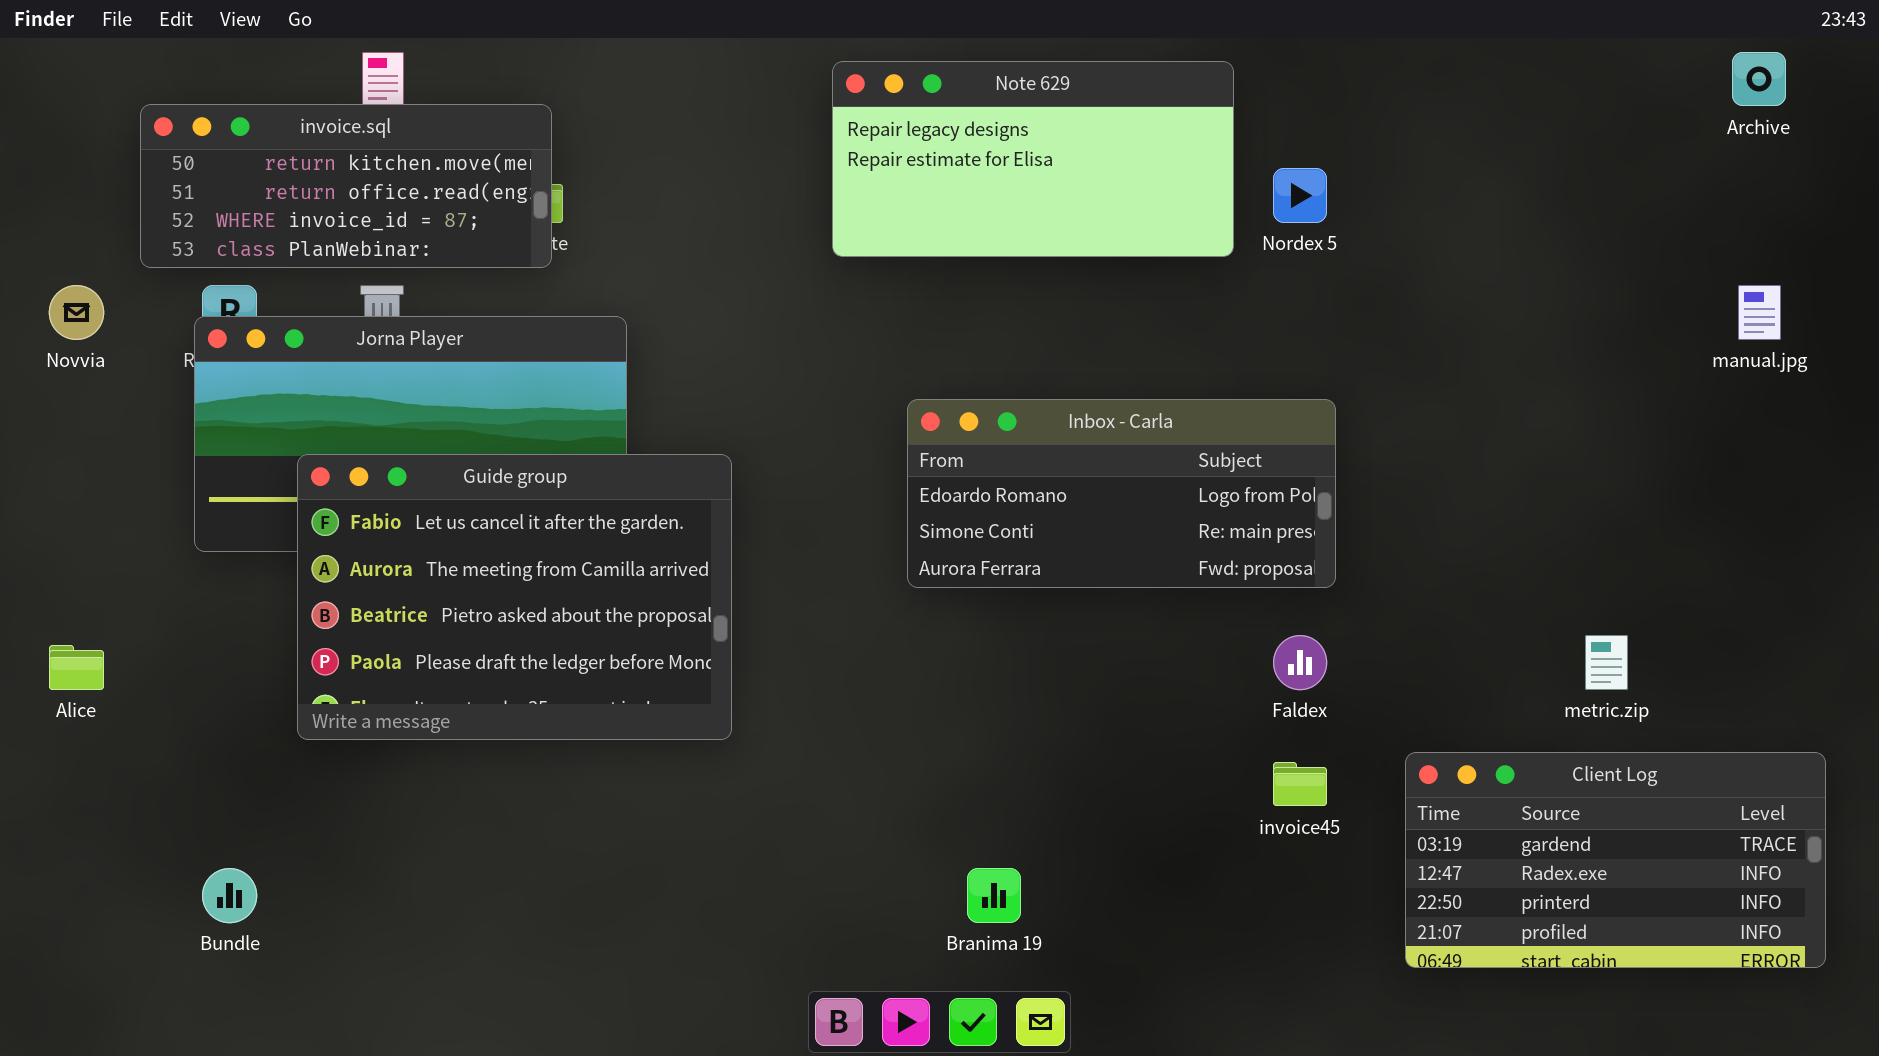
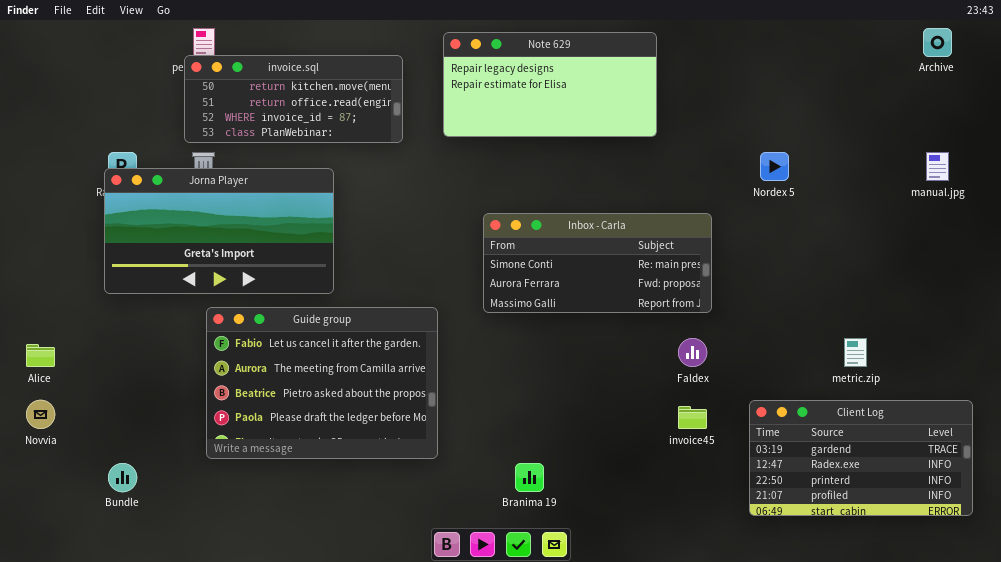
invoice.sql: [140,104,552,268] -> [184,55,403,143], moved
Nordex 5: [1273,168,1327,223] -> [760,152,789,181], moved
Novvia: [49,285,104,340] -> [26,400,55,429], moved
Inbox - Carla: [907,399,1336,588] -> [483,213,712,313], scrolled down 1 row
Guide group: [297,454,732,740] -> [206,307,438,459], moved

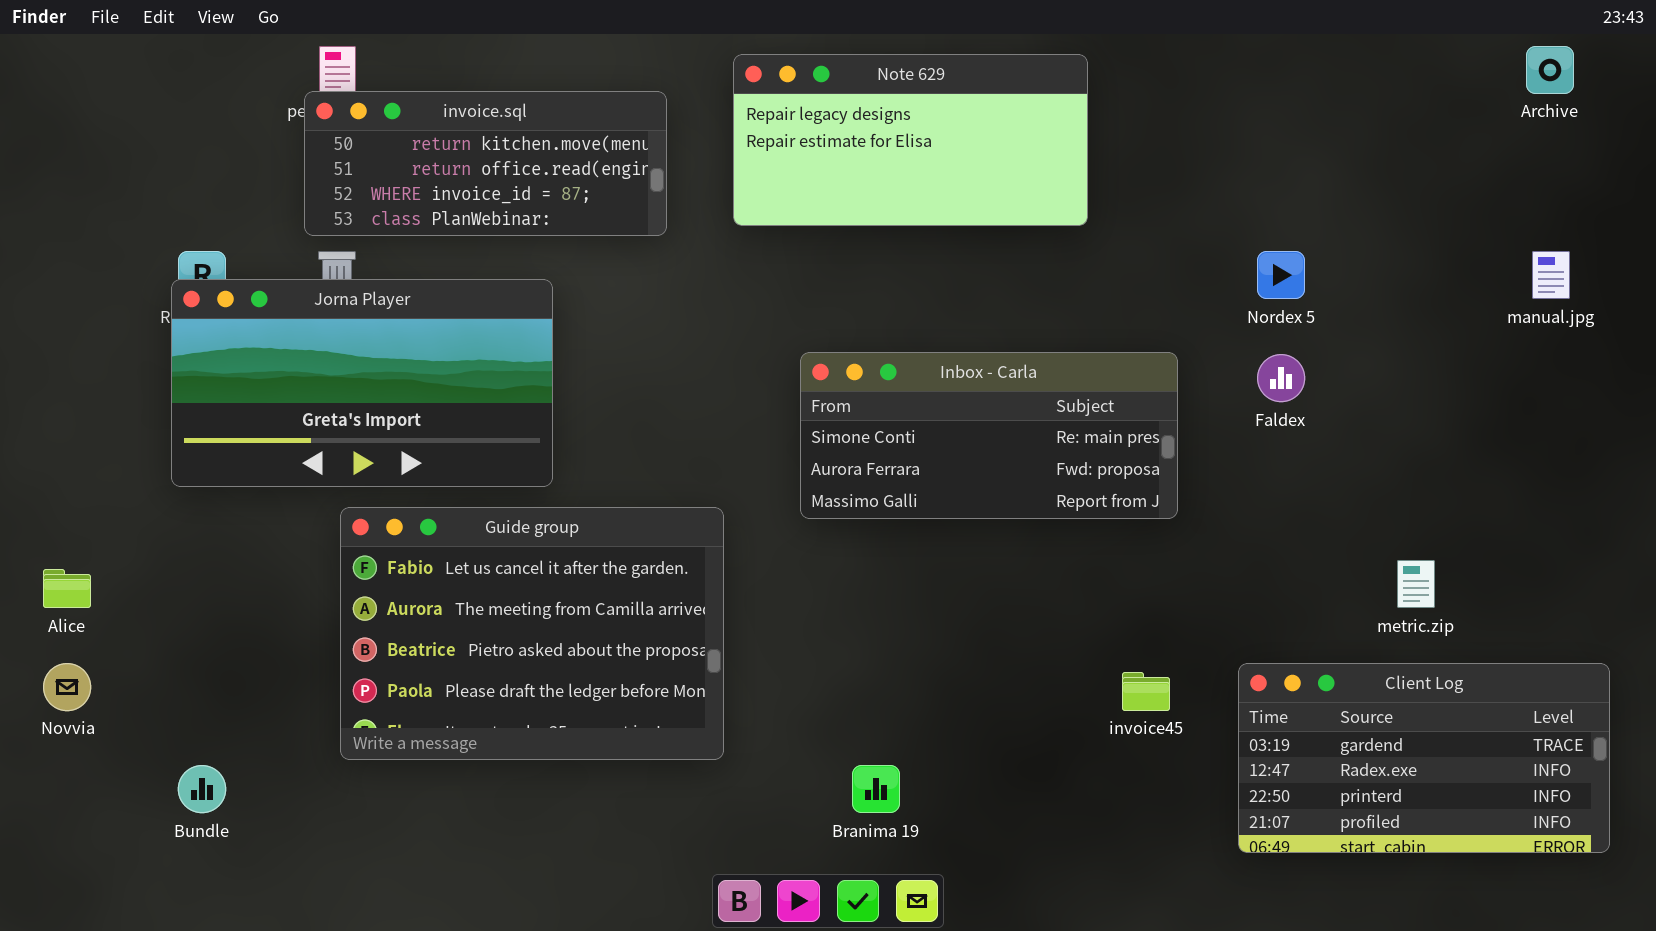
Faldex: [678,338,707,367] -> [1257,354,1305,402], moved

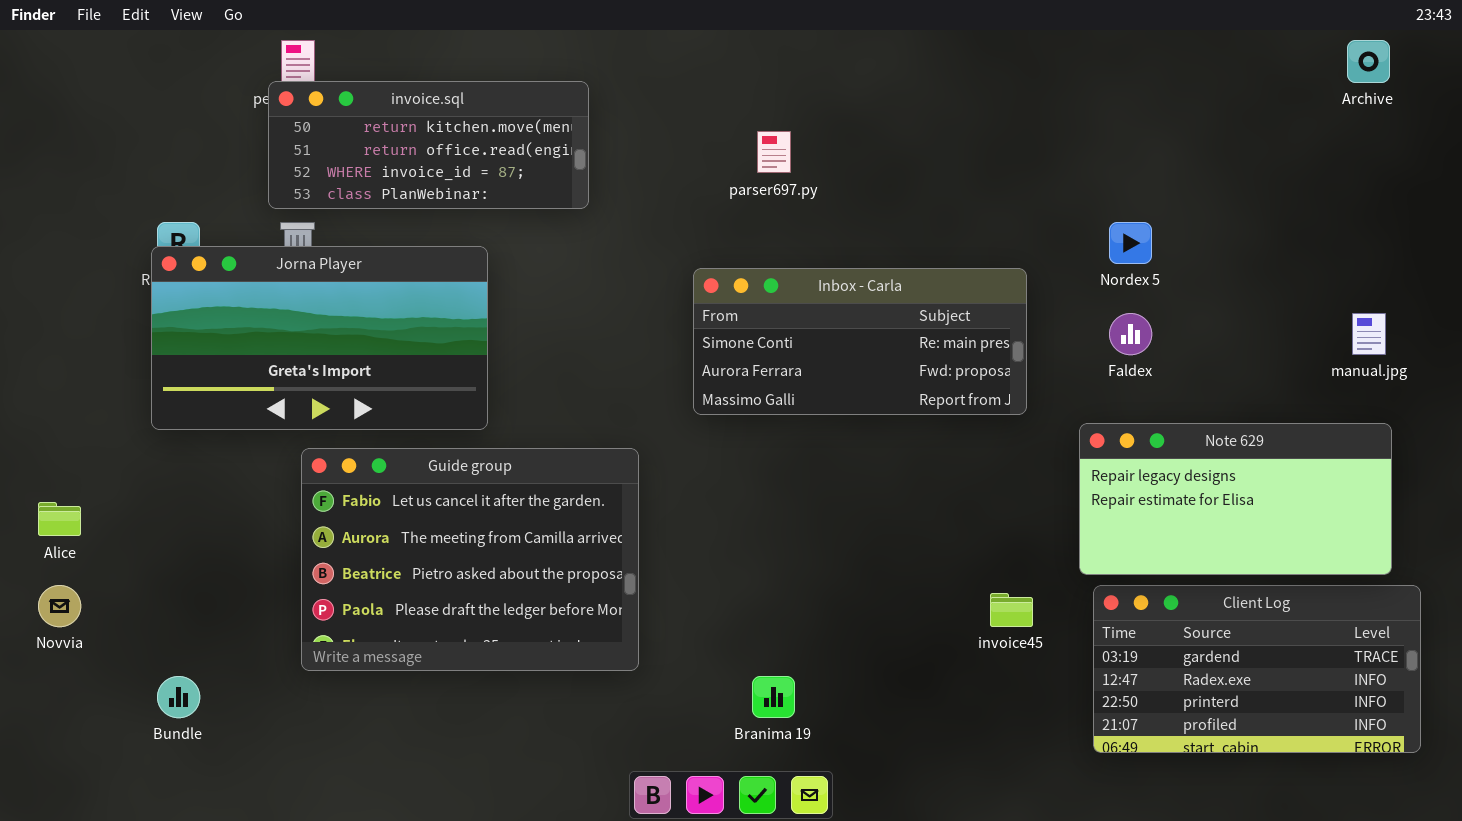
Note 629: [733,54,1088,226] -> [1079,423,1392,575], moved
manual.jpg: [1532,251,1570,299] -> [1352,313,1386,355], moved
Inbox - Carla: [800,352,1178,519] -> [693,268,1027,415], moved

